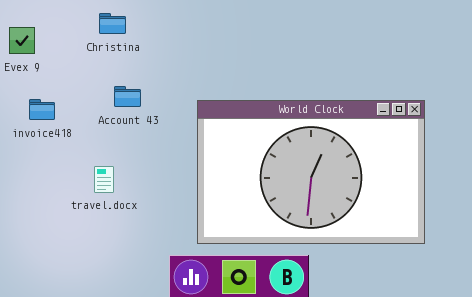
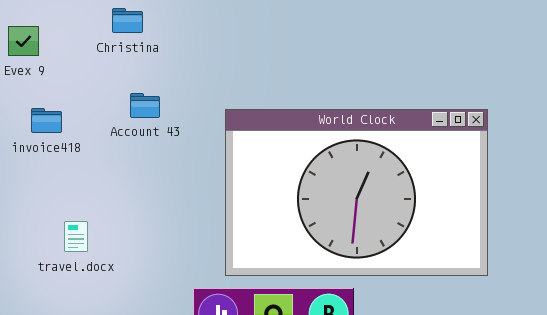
travel.docx: [94,166,114,193] -> [64,221,88,252], moved

